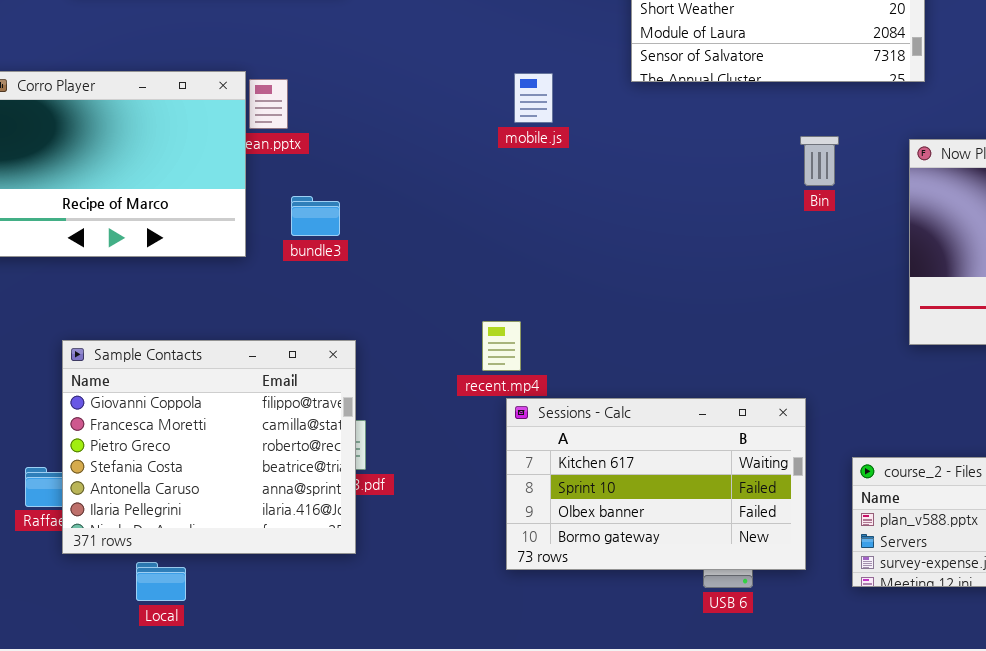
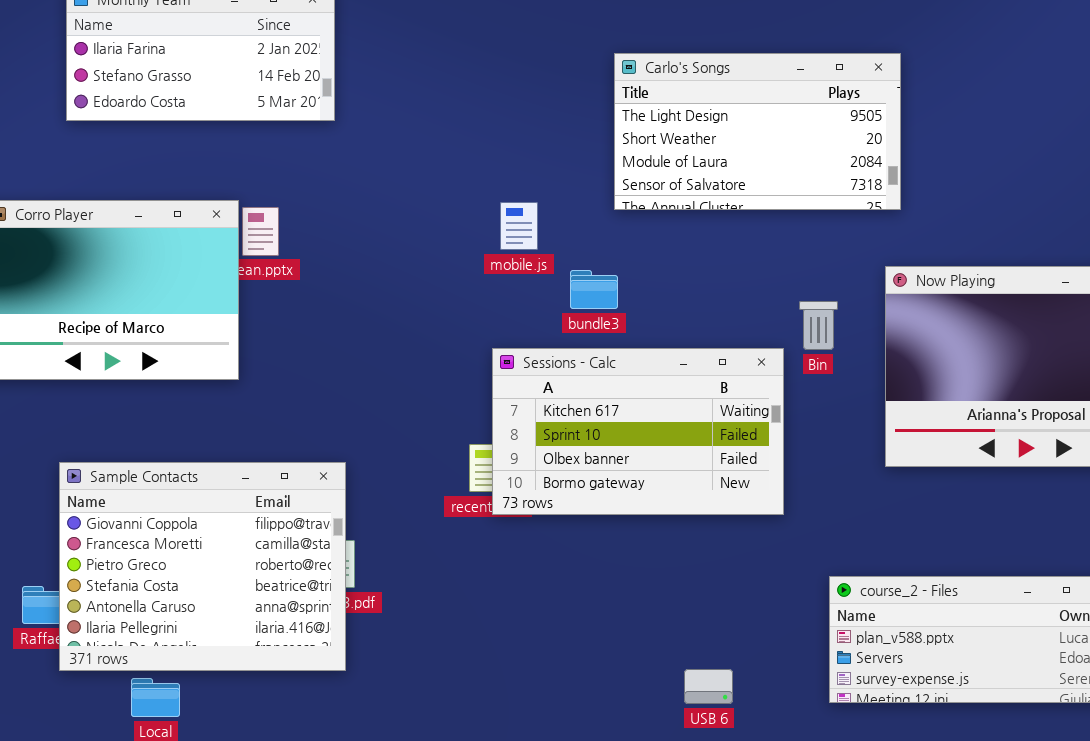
Bin: [800,136,839,186] -> [799,301,838,350], moved
bundle3: [291,196,340,236] -> [570,270,618,309], moved
Sessions - Calc: [506,398,806,570] -> [492,348,784,515], moved

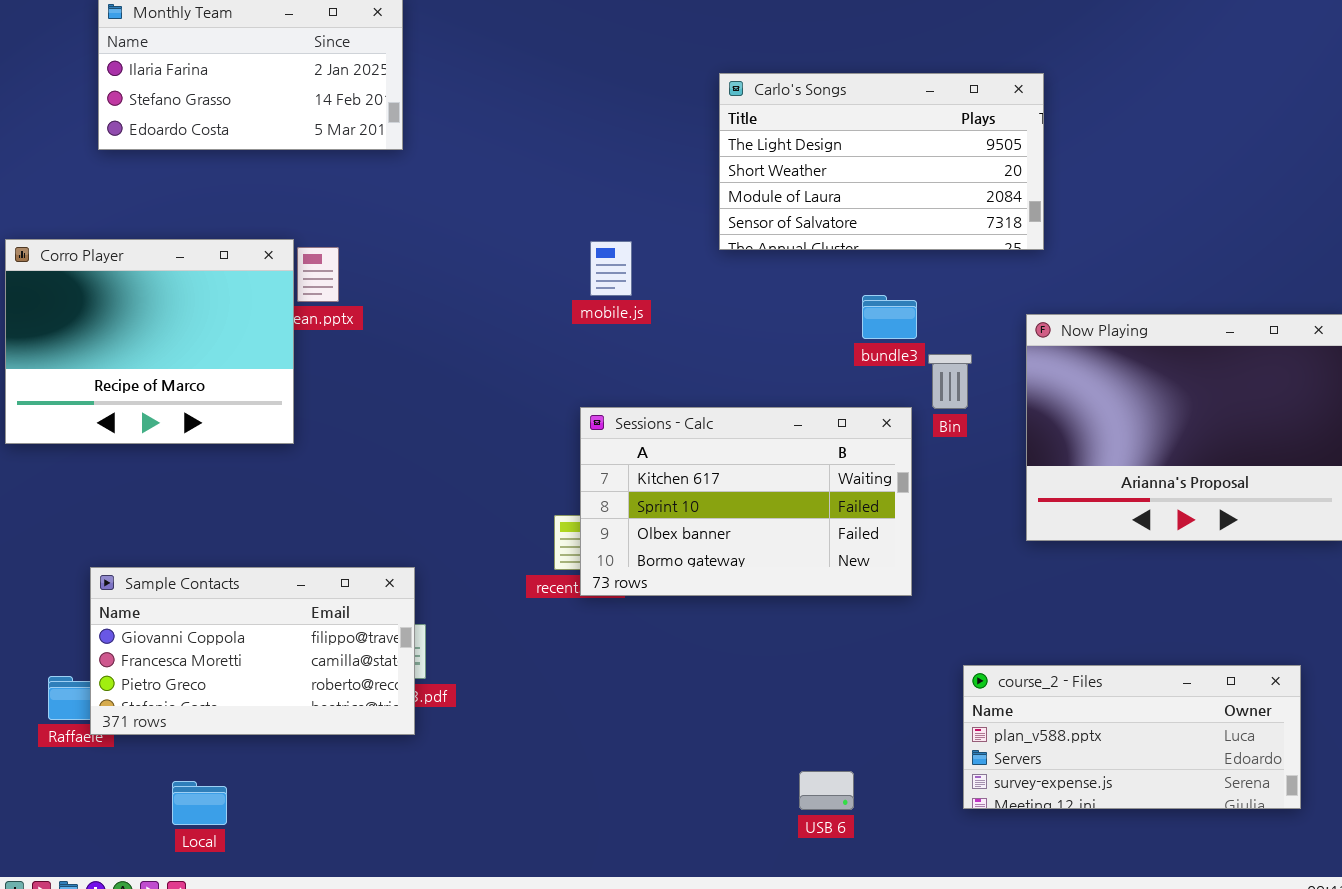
bundle3: [570,270,618,309] -> [862,295,917,339], moved
Sample Contacts: [59,462,346,671] -> [90,567,415,735], moved, resized

